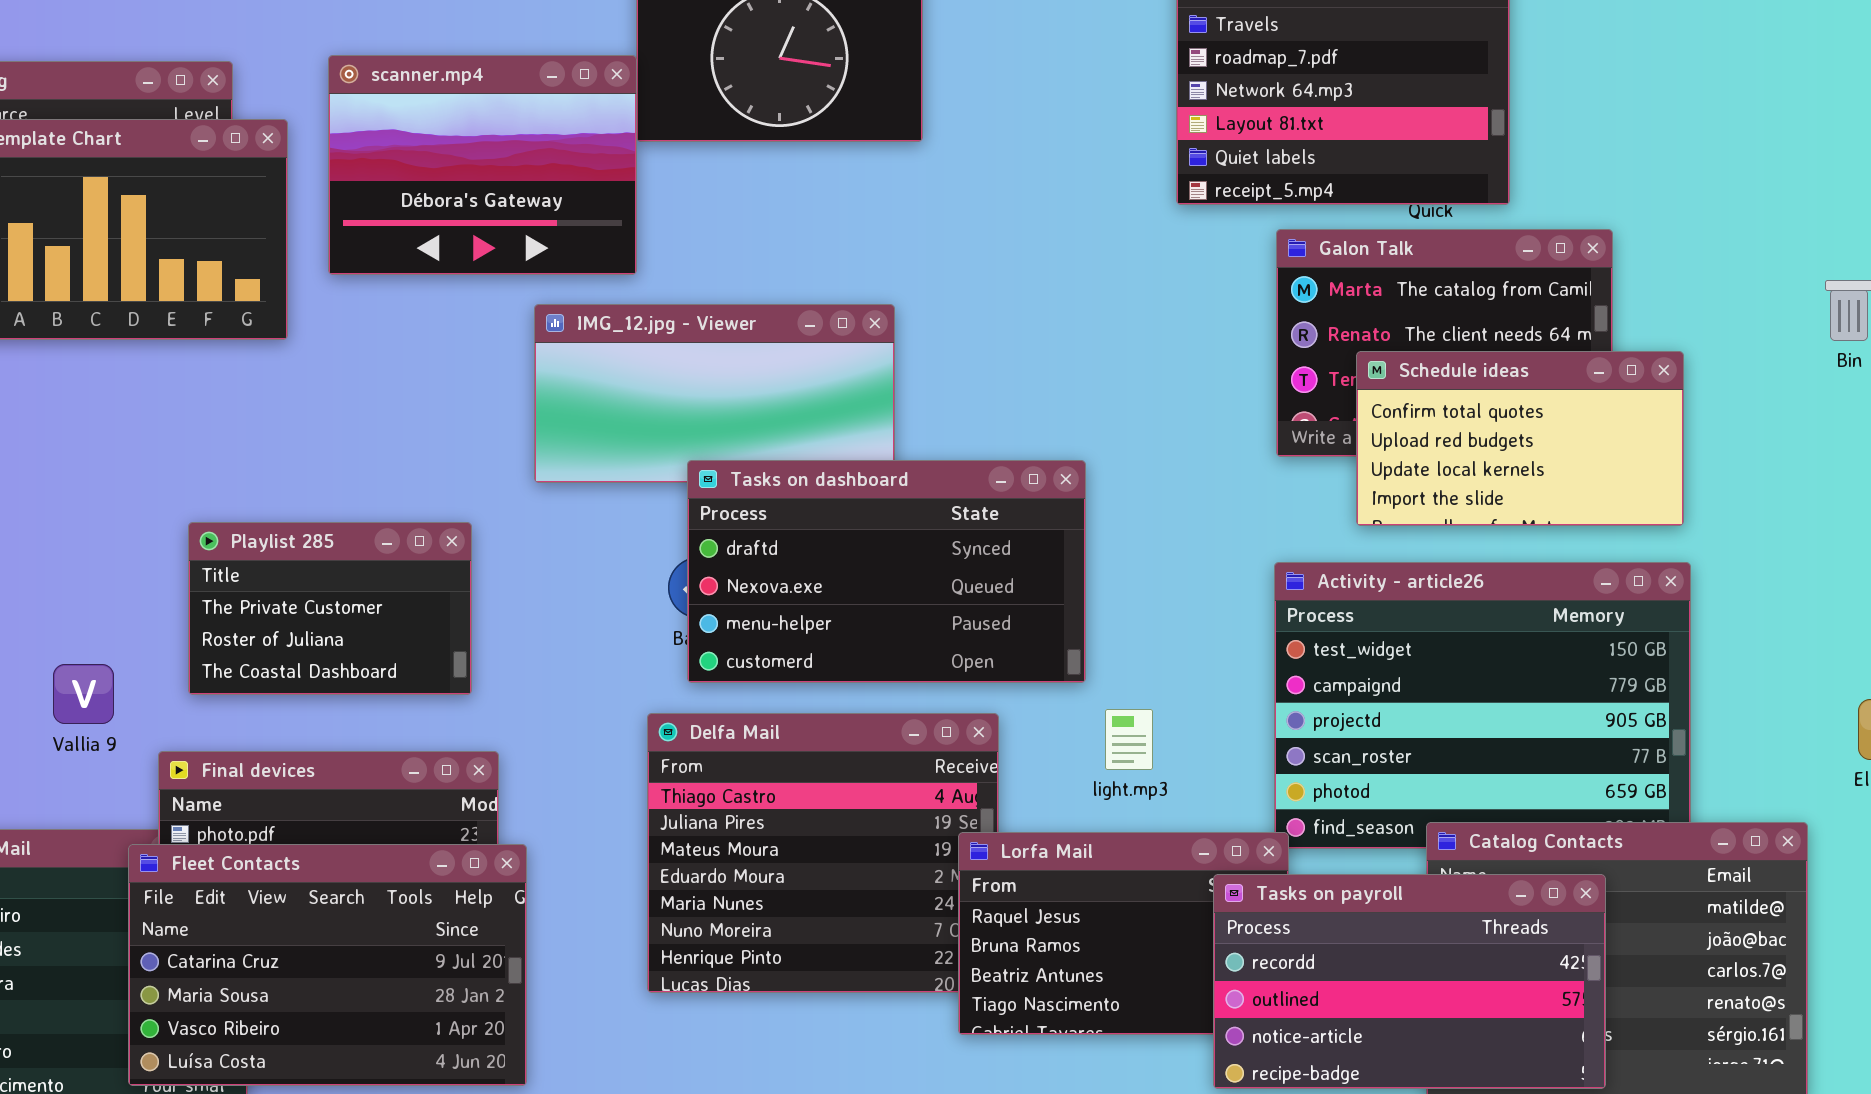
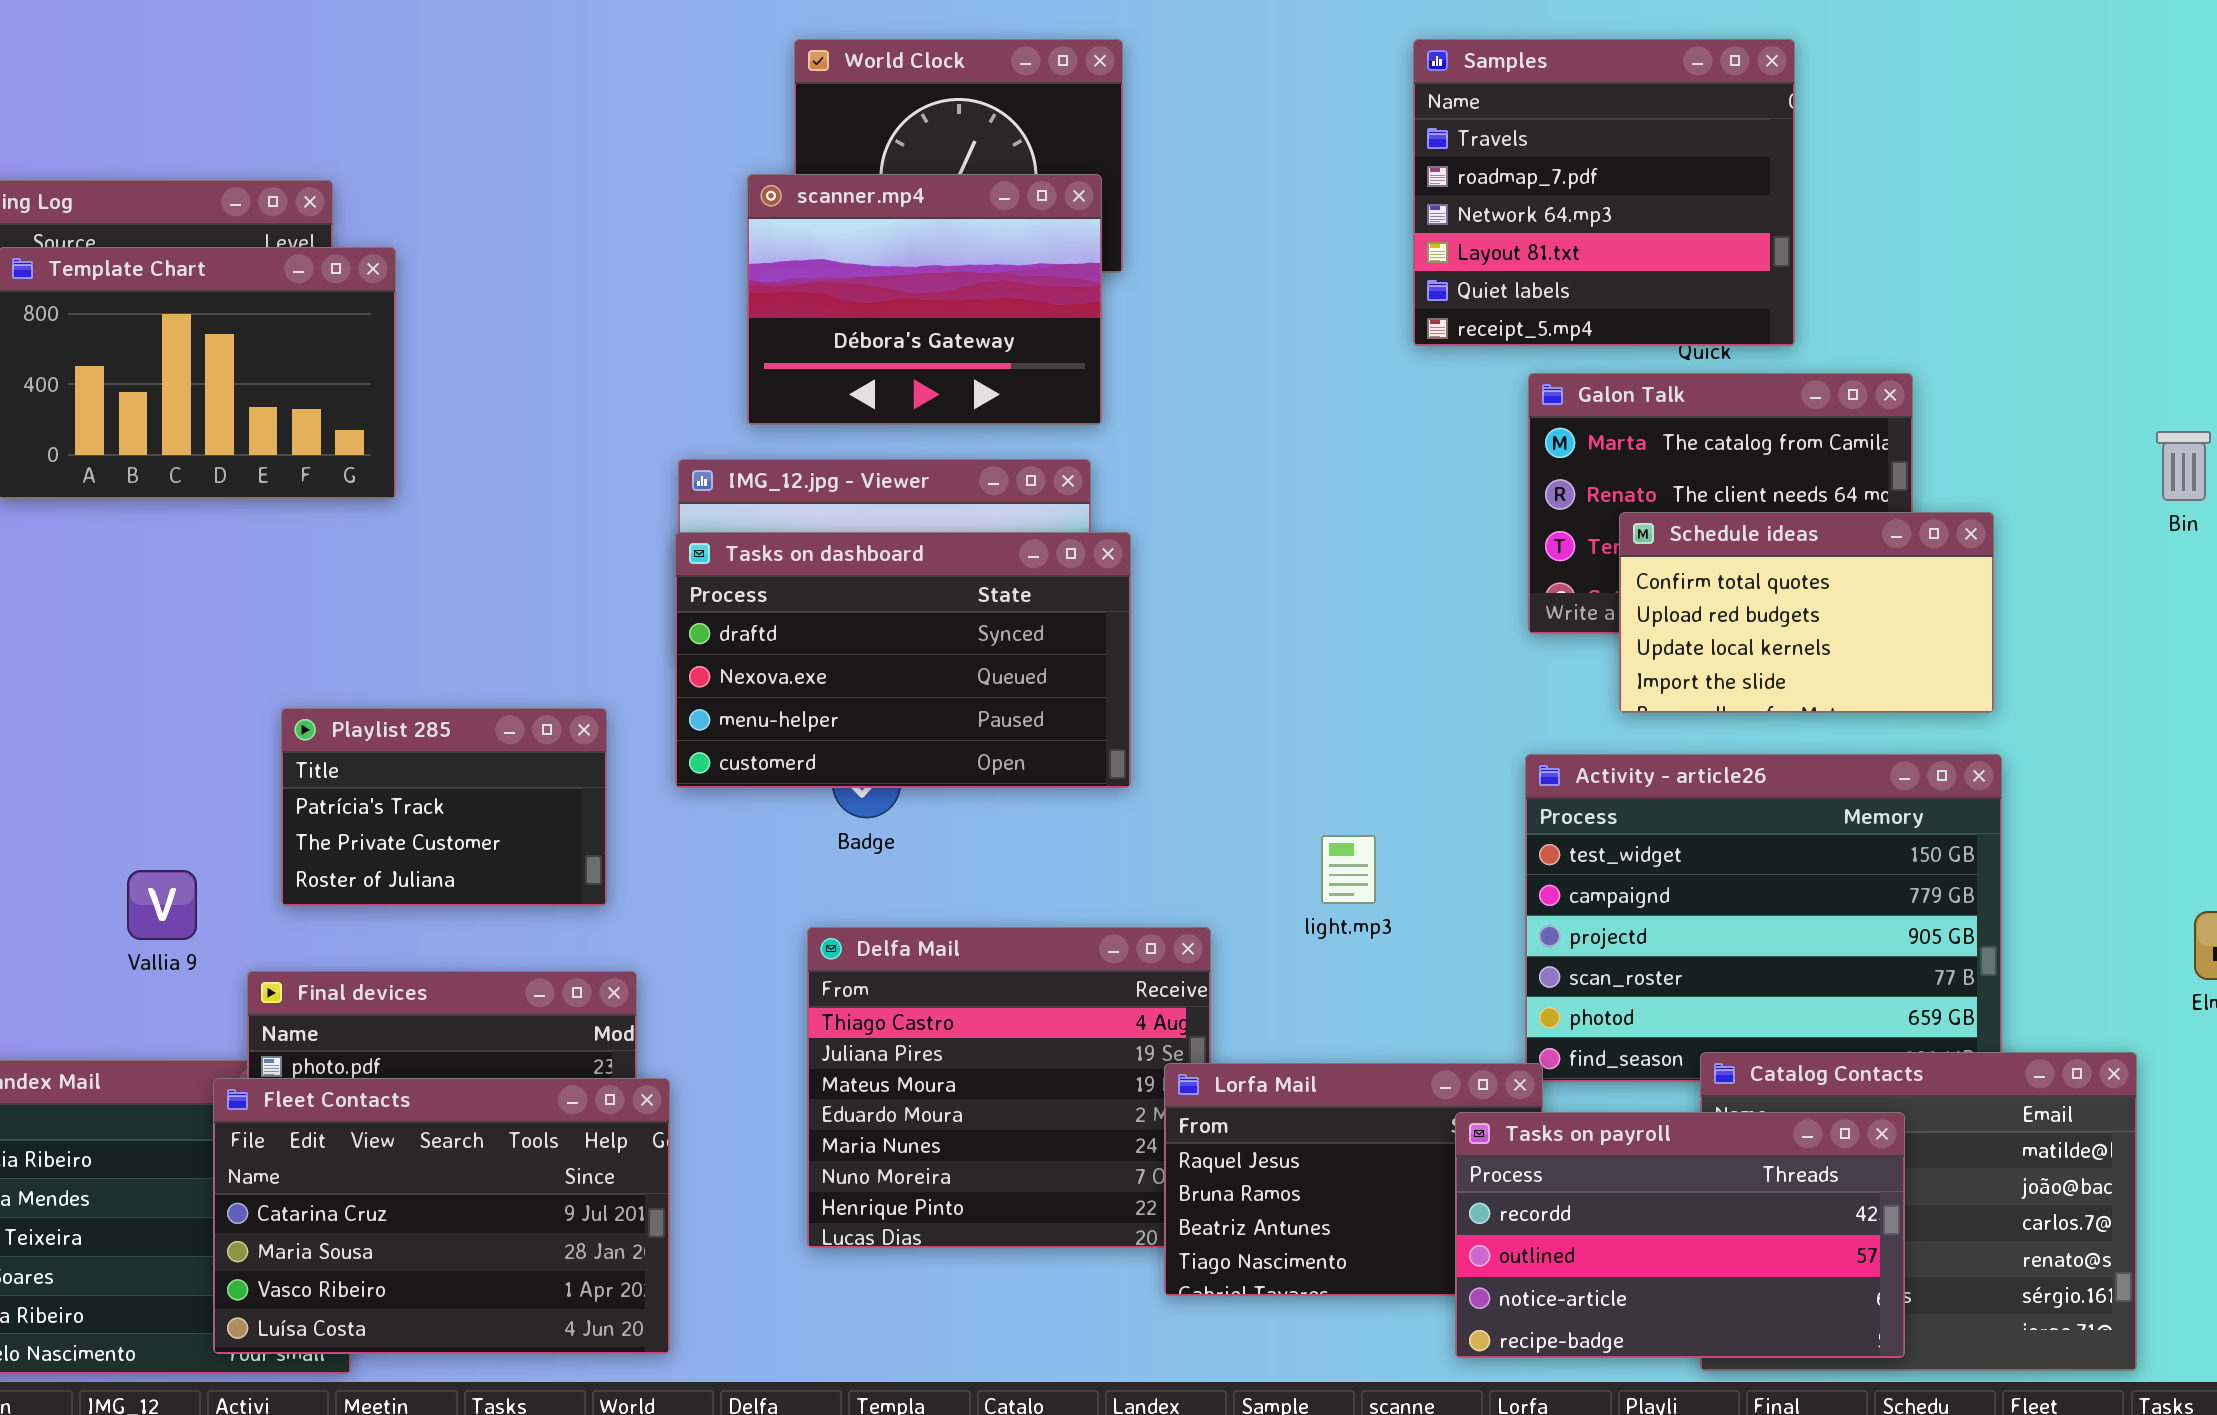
scanner.mp4: [328,55,637,275] -> [747,174,1102,425], moved
Tasks on dashboard: [687,460,1086,683] -> [675,532,1131,788], moved
Playlist 285: [188,522,472,695] -> [281,708,607,906], scrolled up 1 row
light.mp3: [1105,709,1153,770] -> [1321,835,1376,904], moved

